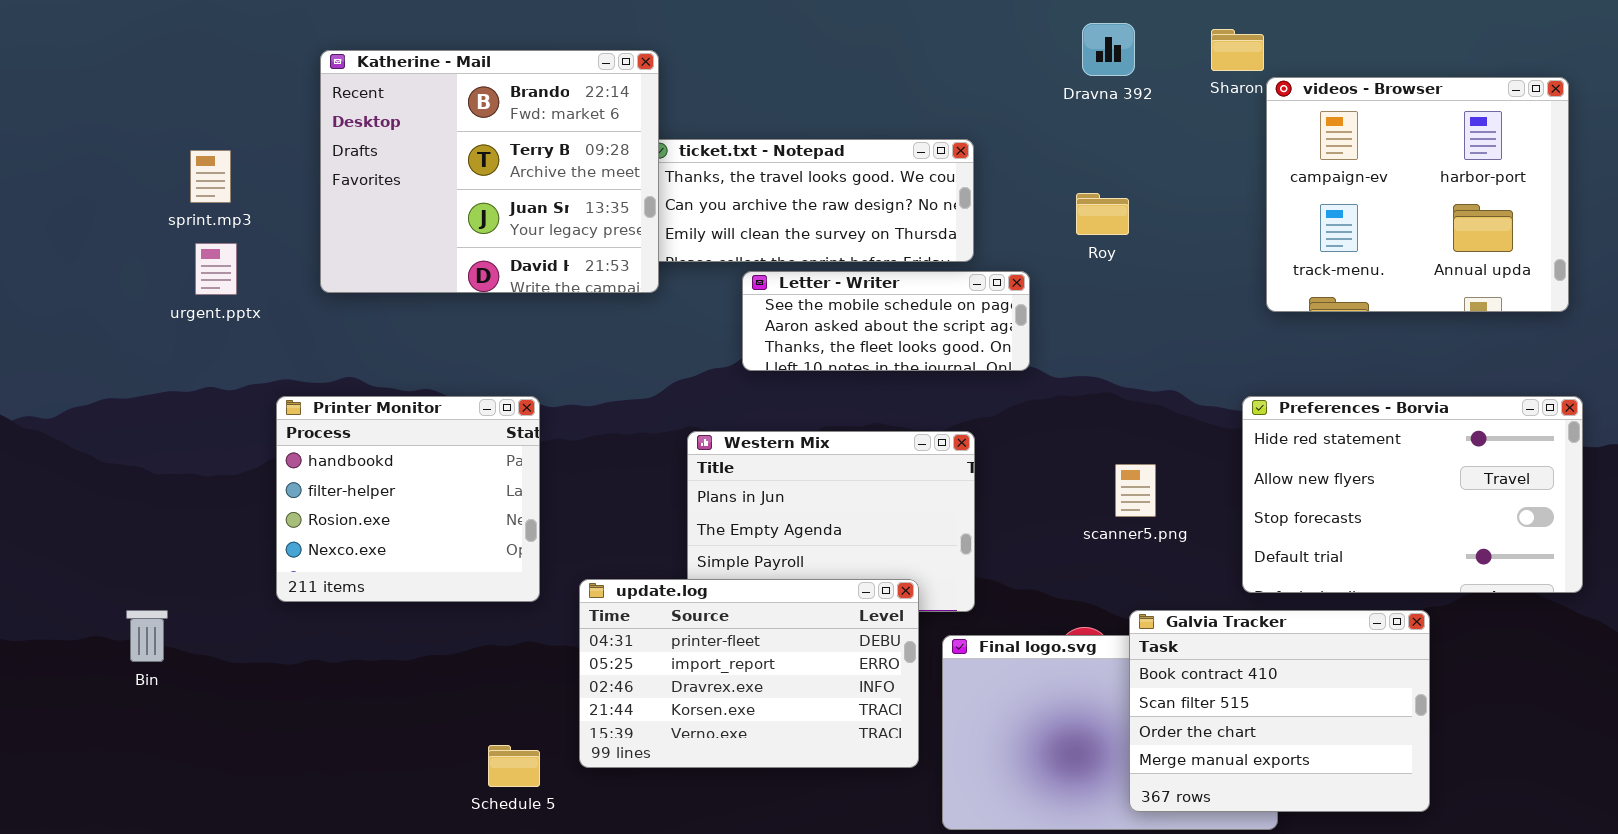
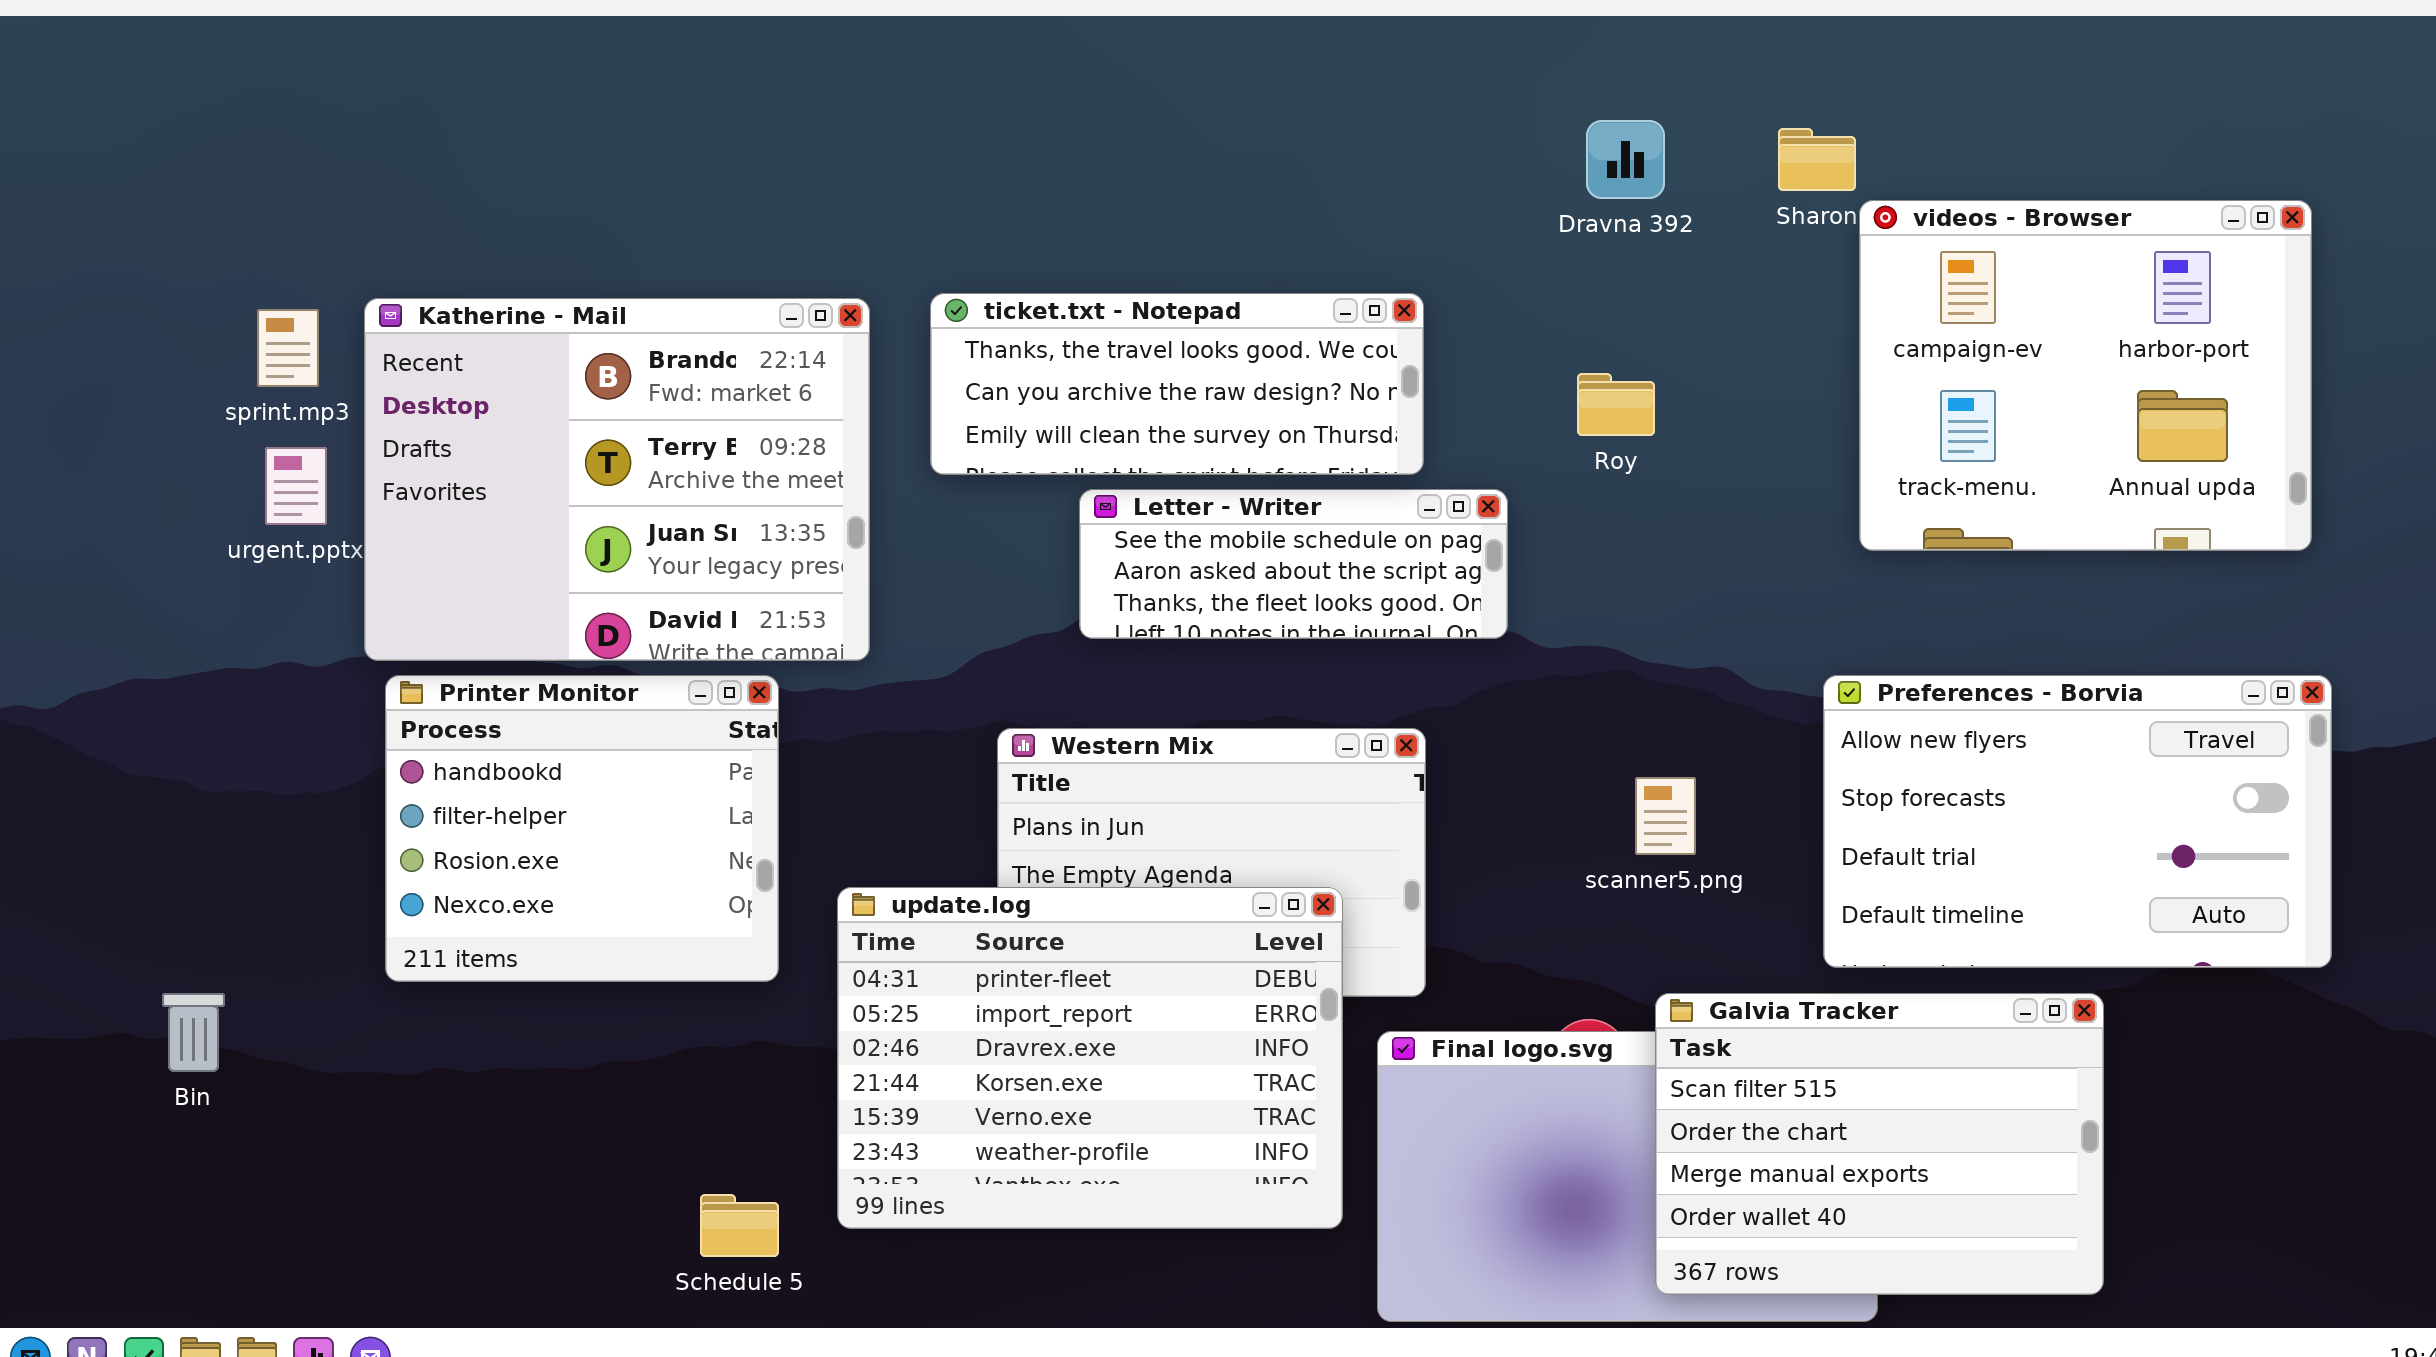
Katherine - Mail: [320,50,659,293] -> [364,298,870,661], moved
Preferences - Borvia: [1242,396,1583,593] -> [1823,675,2332,968], scrolled down 1 row
update.log: [579,579,919,768] -> [837,887,1343,1229], resized
Galvia Tracker: [1129,610,1430,812] -> [1655,993,2104,1295], scrolled down 1 row

